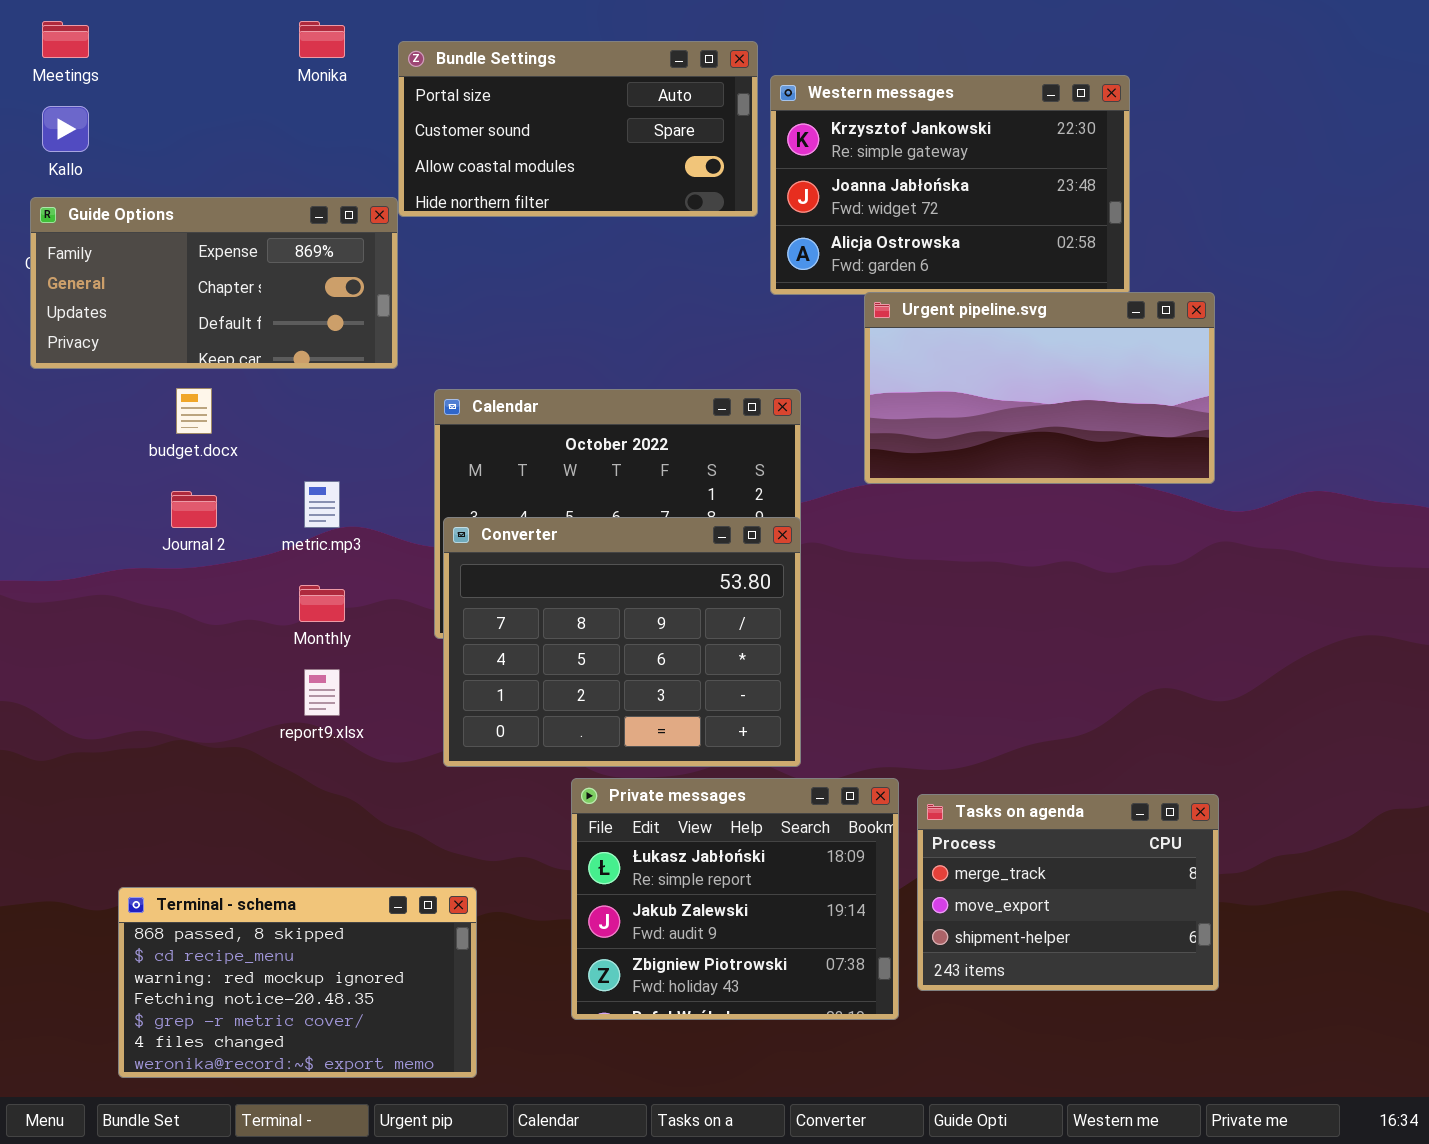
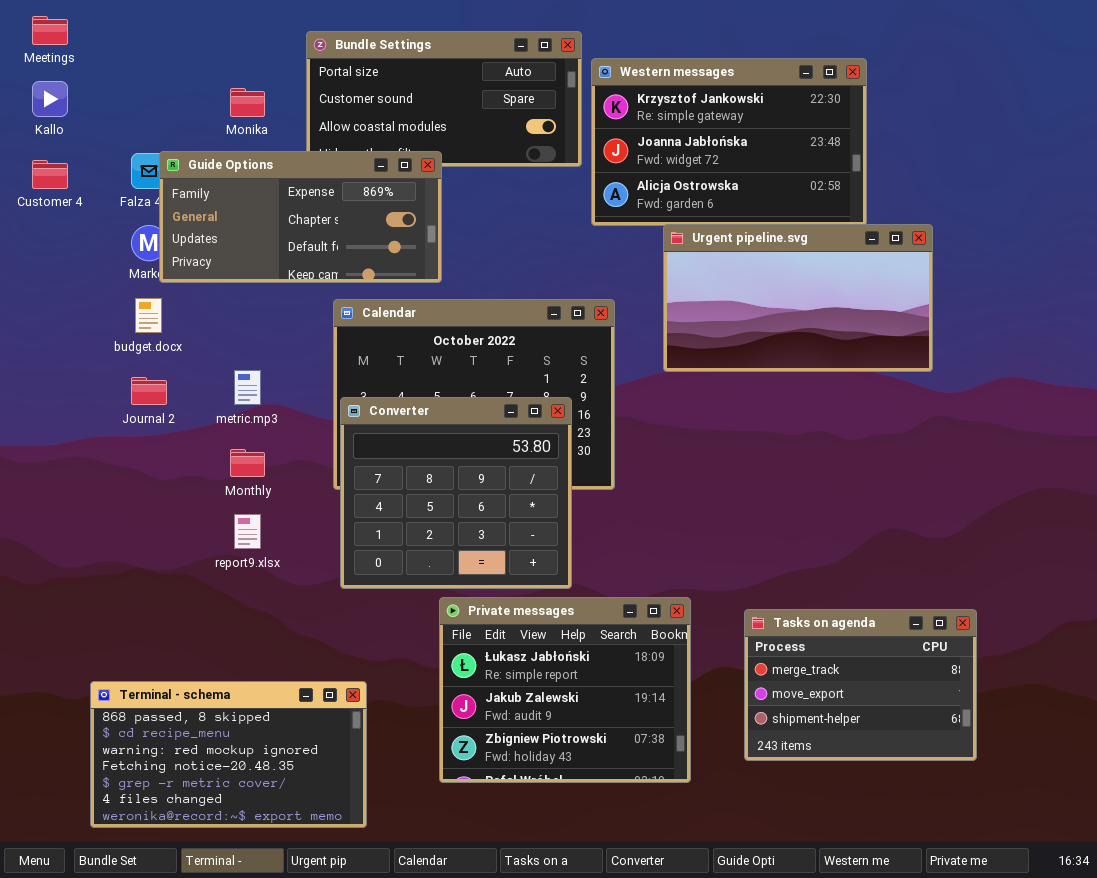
Monika: [299,21,345,58] -> [230,88,265,117], moved
Guide Options: [30,197,398,369] -> [159,151,442,283], moved
Converter: [443,517,801,767] -> [340,397,572,589], resized
Tasks on agenda: [917,794,1219,991] -> [744,609,977,761], moved

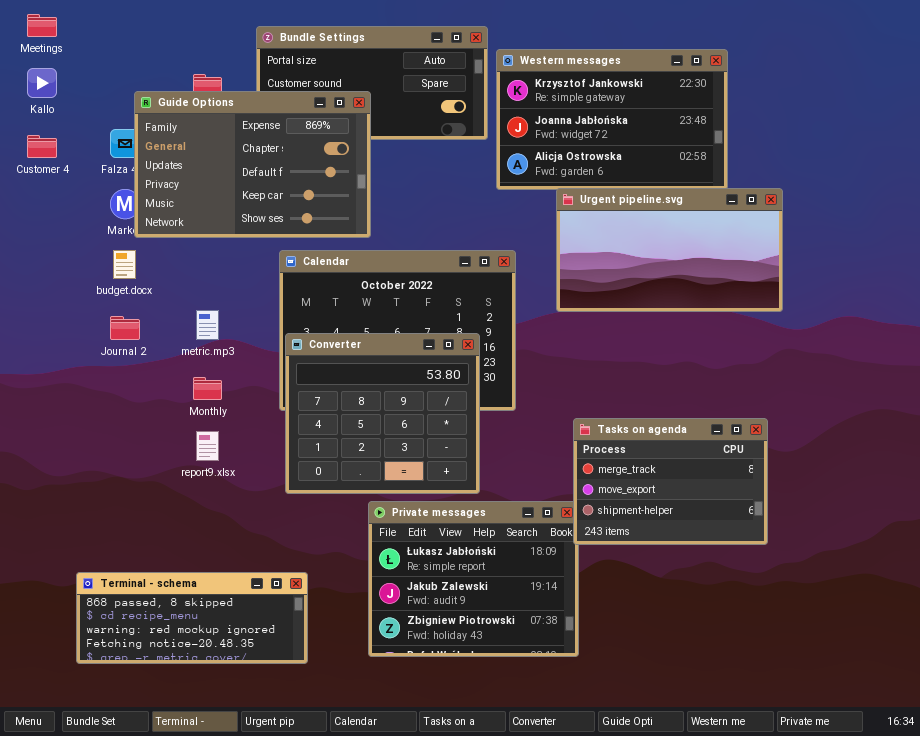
Guide Options: [159,151,442,283] -> [134,91,371,238], resized
Tasks on agenda: [744,609,977,761] -> [573,418,768,545], moved
Terminal - schema: [90,681,367,828] -> [76,572,308,664], resized

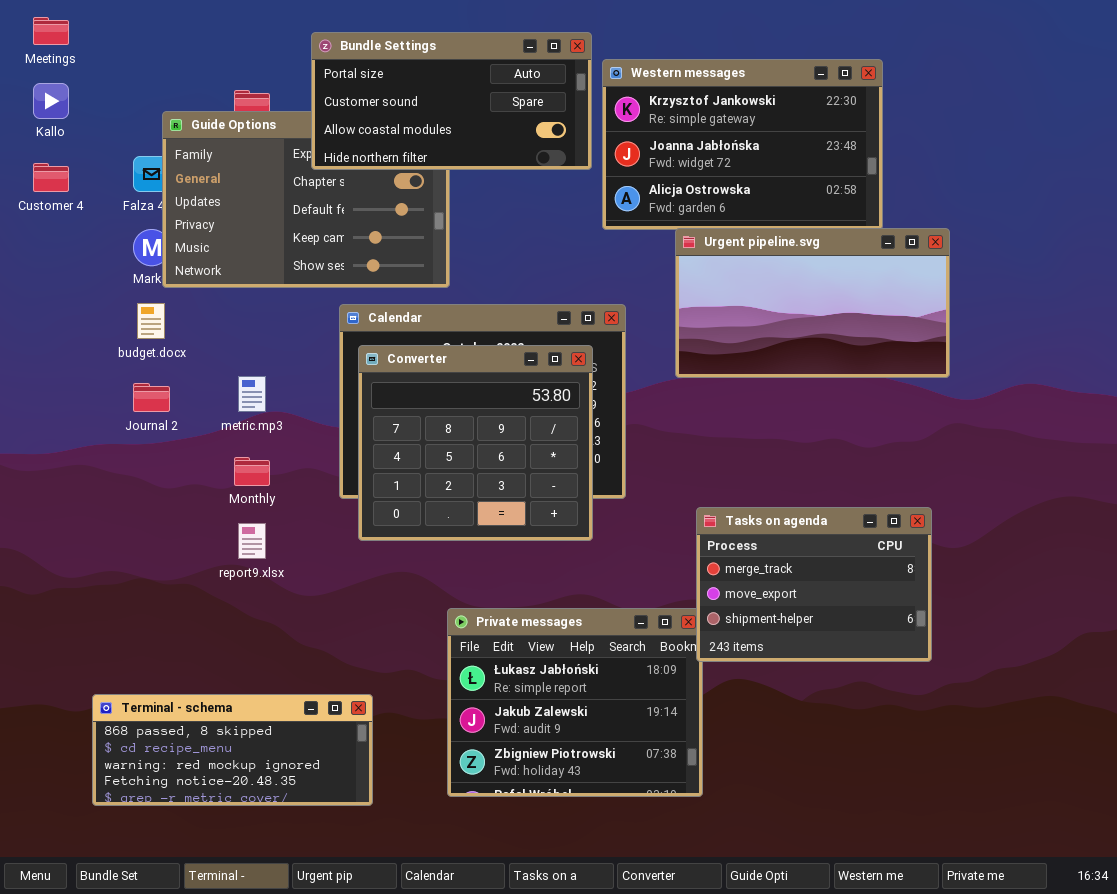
Bundle Settings: [256,26,488,140] -> [311,32,592,170], raised
Converter: [285,333,480,494] -> [358,345,593,541], moved

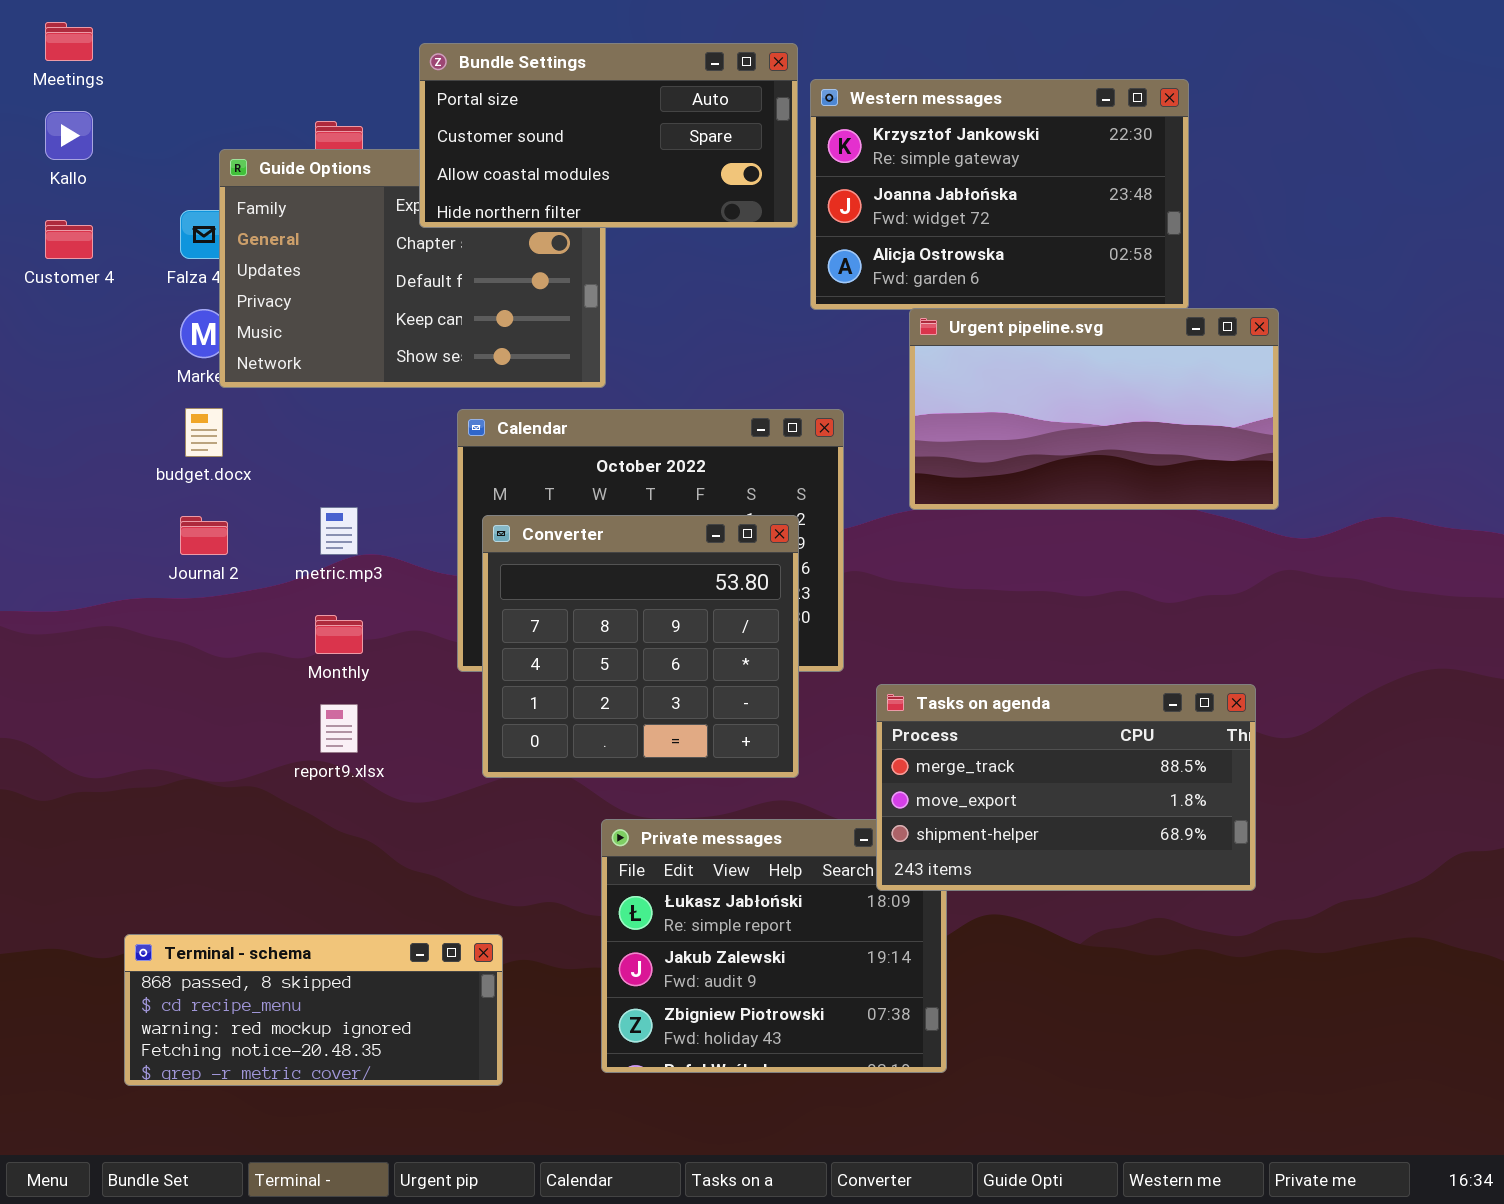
Converter: [358,345,593,541] -> [482,515,799,778], moved
Tasks on agenda: [696,507,932,662] -> [876,684,1256,891], resized

